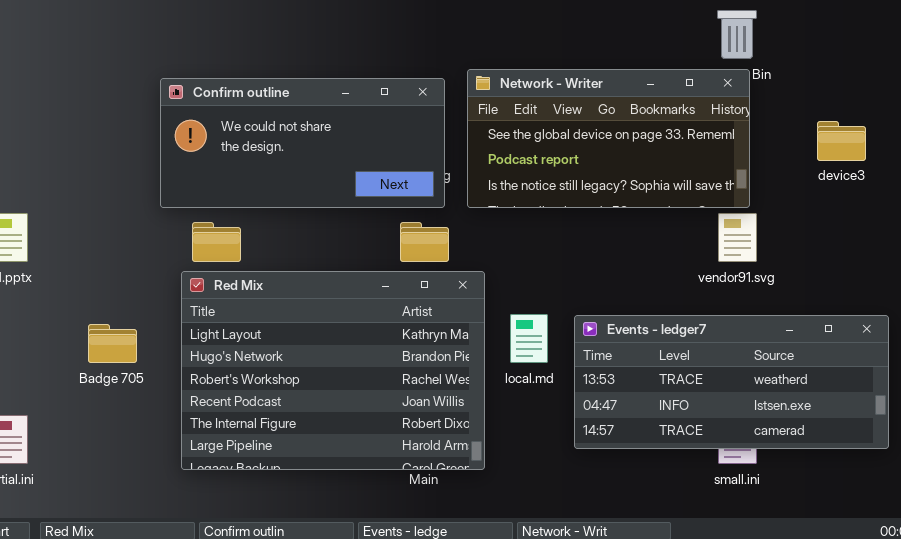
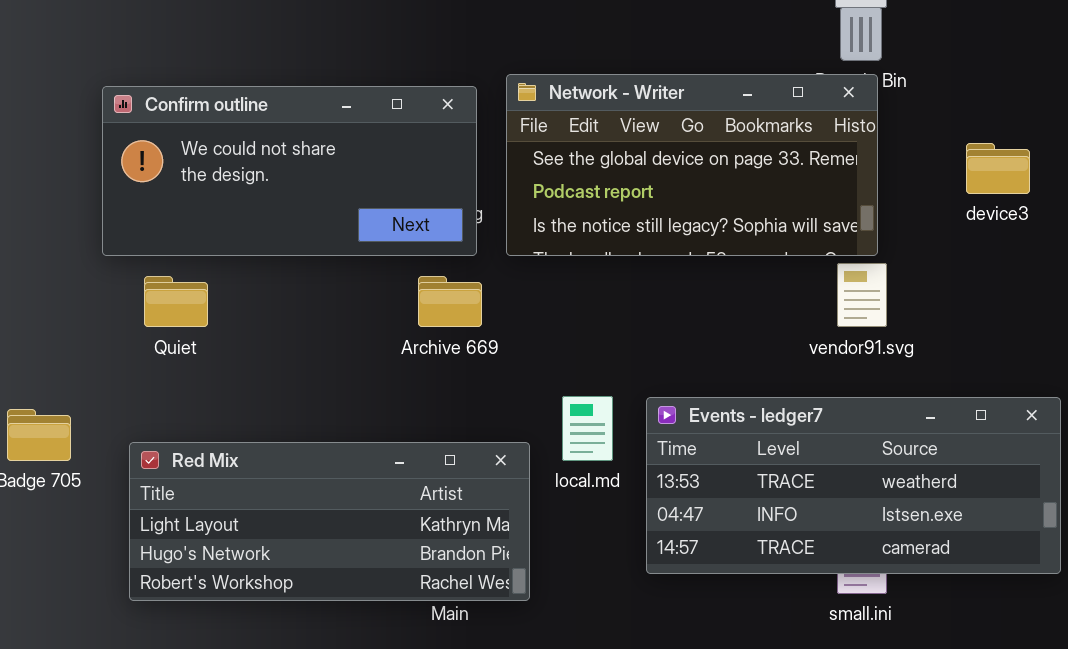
Red Mix: [181,271,485,470] -> [129,442,530,601], resized

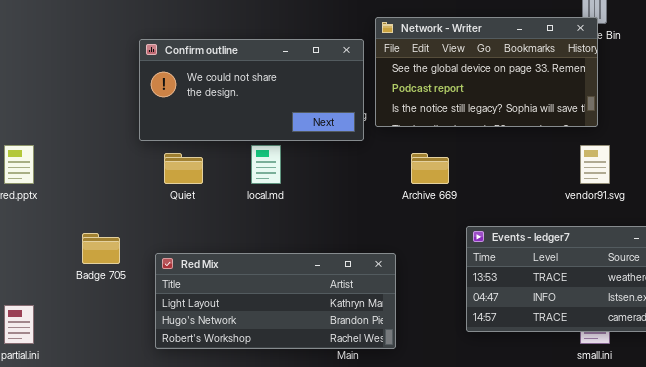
Network - Writer: [506,74,878,256] -> [375,17,598,127], moved
Archive 669: [418,276,482,327] -> [411,153,449,184], moved
local.md: [562,396,613,461] -> [251,145,281,184], moved

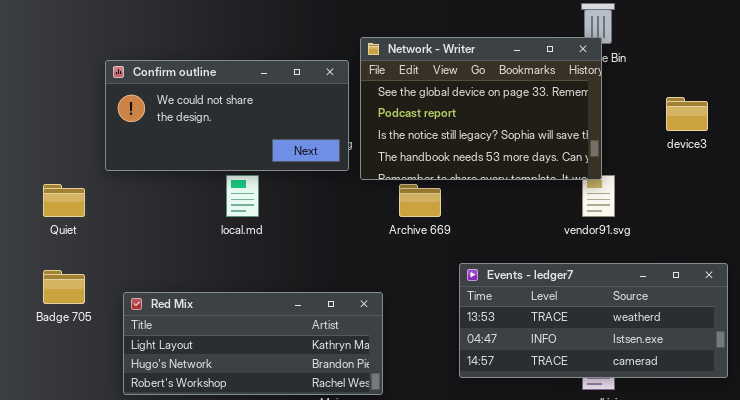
Network - Writer: [375,17,598,127] -> [360,37,602,180], resized
Quiet: [164,153,203,184] -> [43,184,85,217], moved

